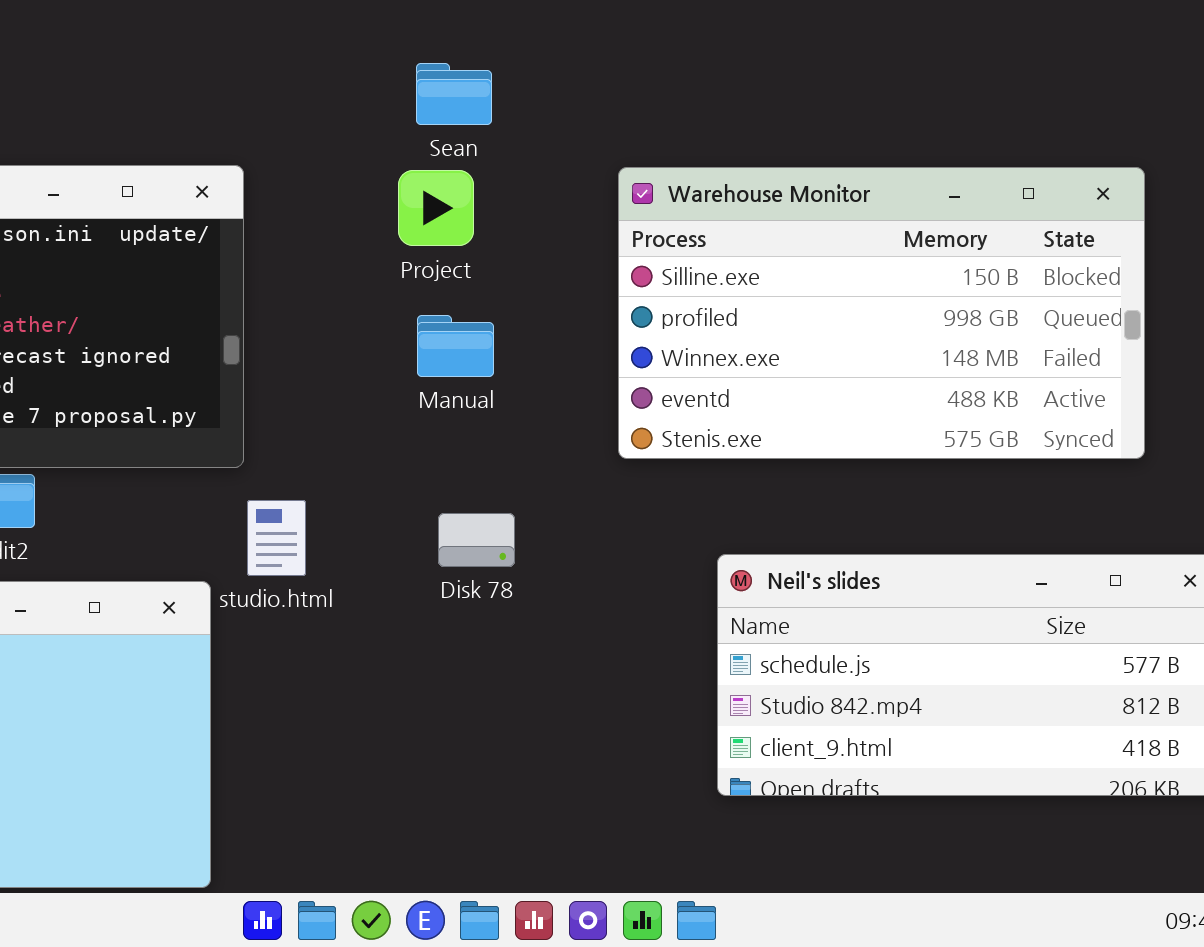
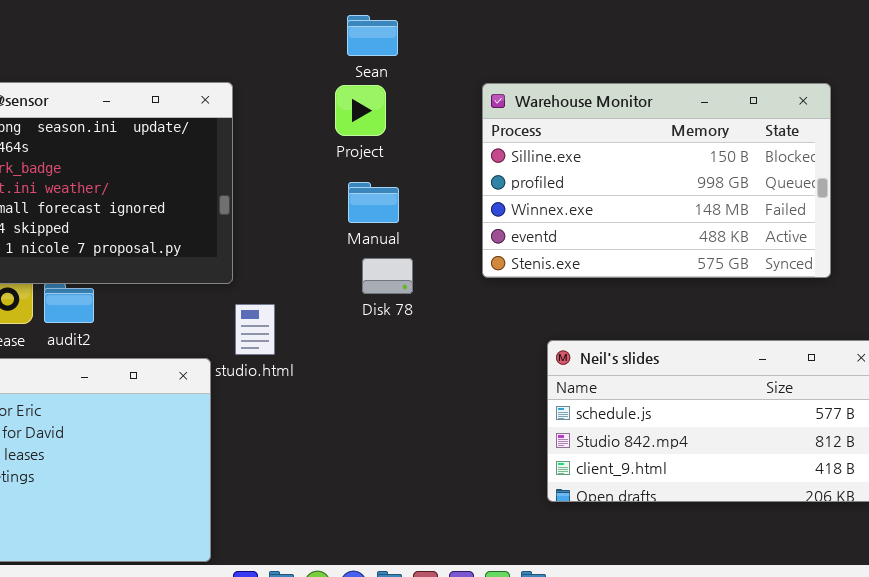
Disk 78: [438,513,515,567] -> [362,258,413,294], moved

